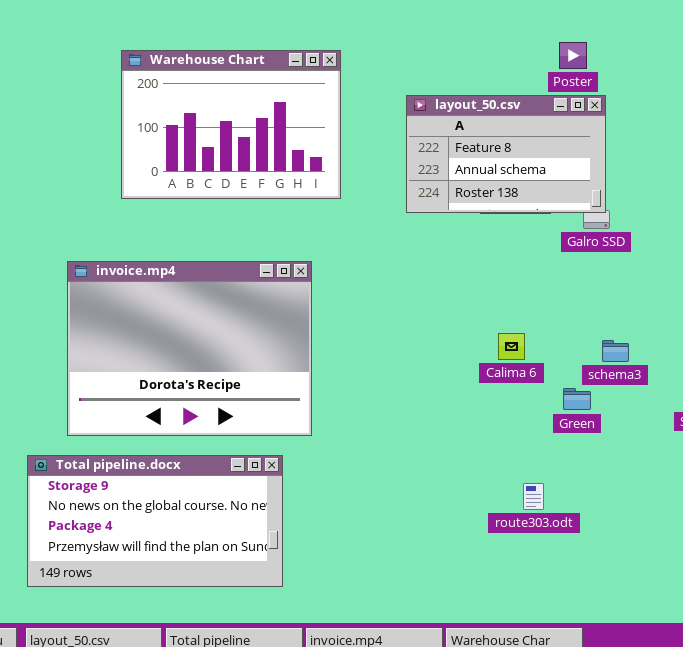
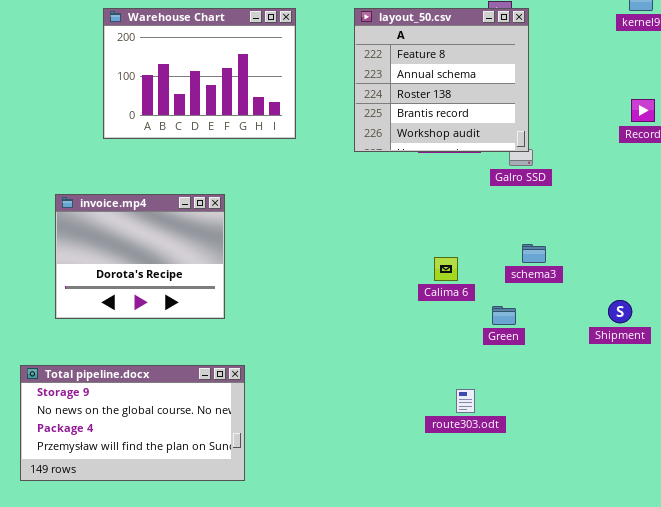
layout_50.csv: [406,95,606,213] -> [354,8,529,152], resized
invoice.mp4: [67,261,312,436] -> [55,194,225,319], resized
schema3: [602,340,629,362] -> [522,244,546,263], moved

